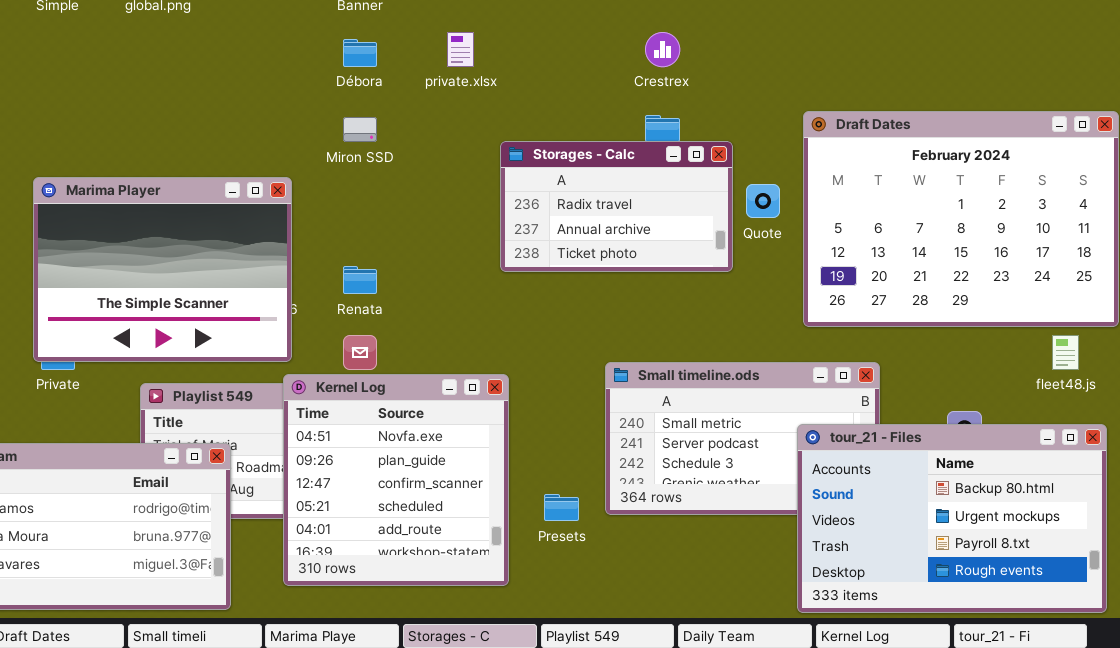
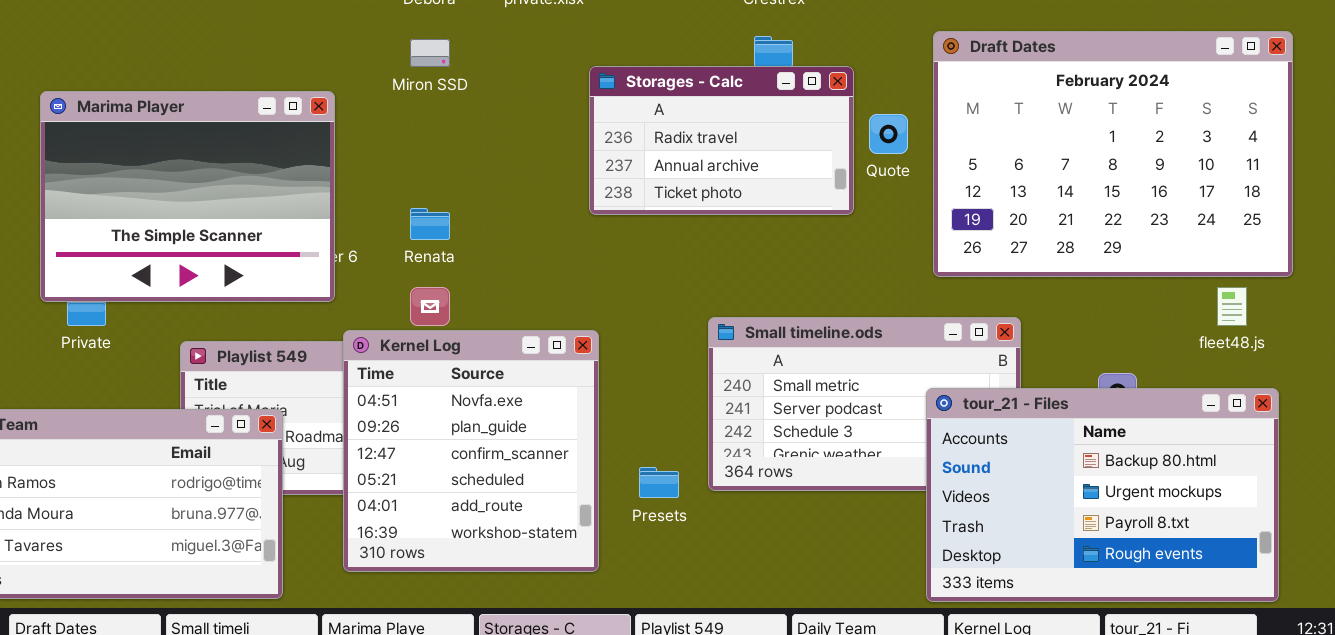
Marima Player: [33,177,292,362] -> [40,91,335,302], moved

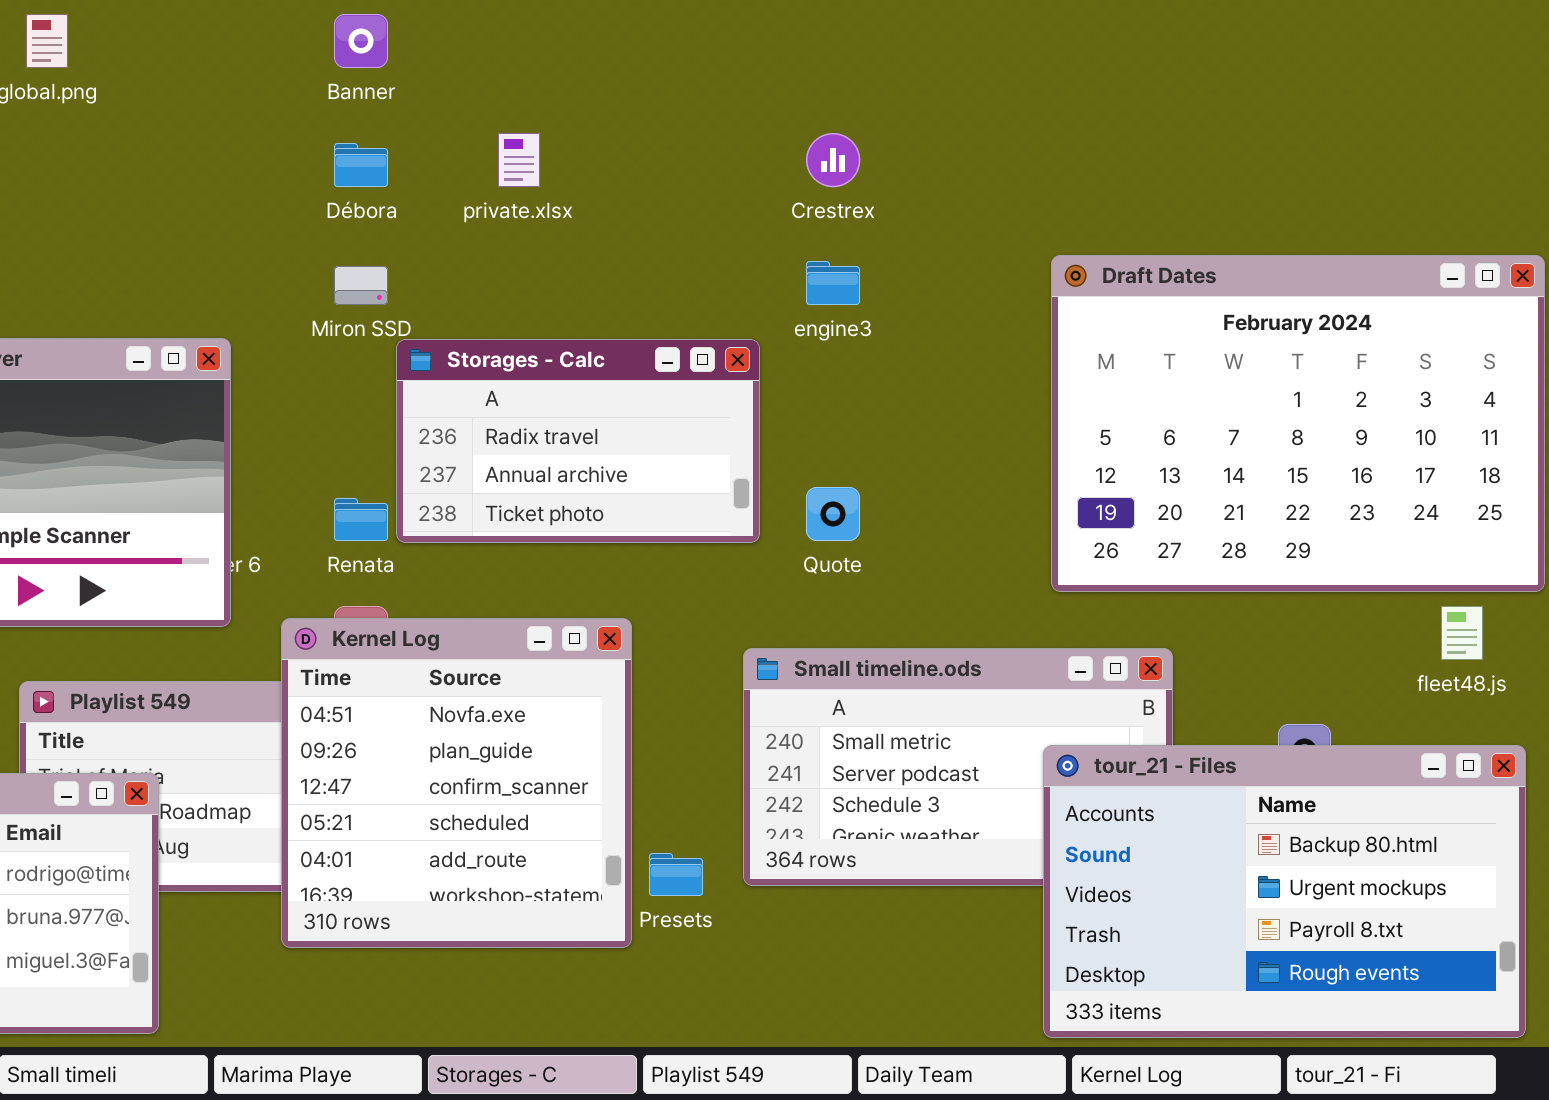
Storages - Calc: [589,66,854,215] -> [396,339,760,543], moved
Quote: [869,114,908,154] -> [806,487,860,541], moved
Kernel Log: [343,330,599,572] -> [281,618,632,948], moved

